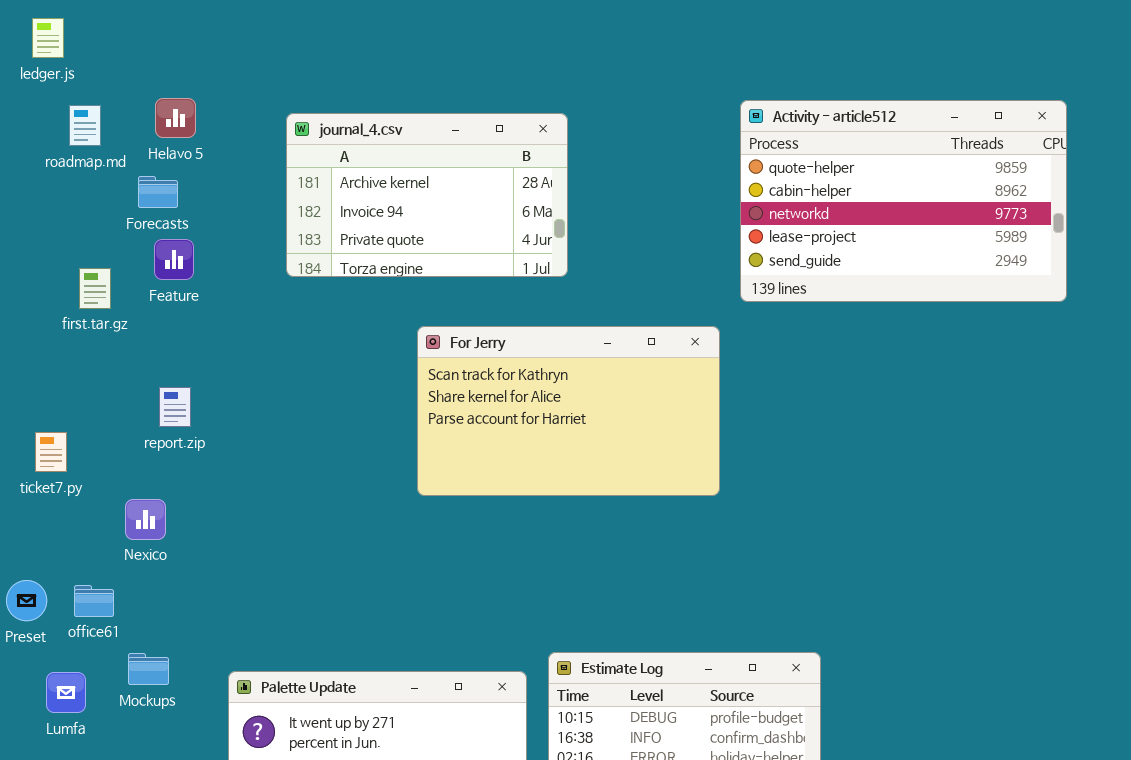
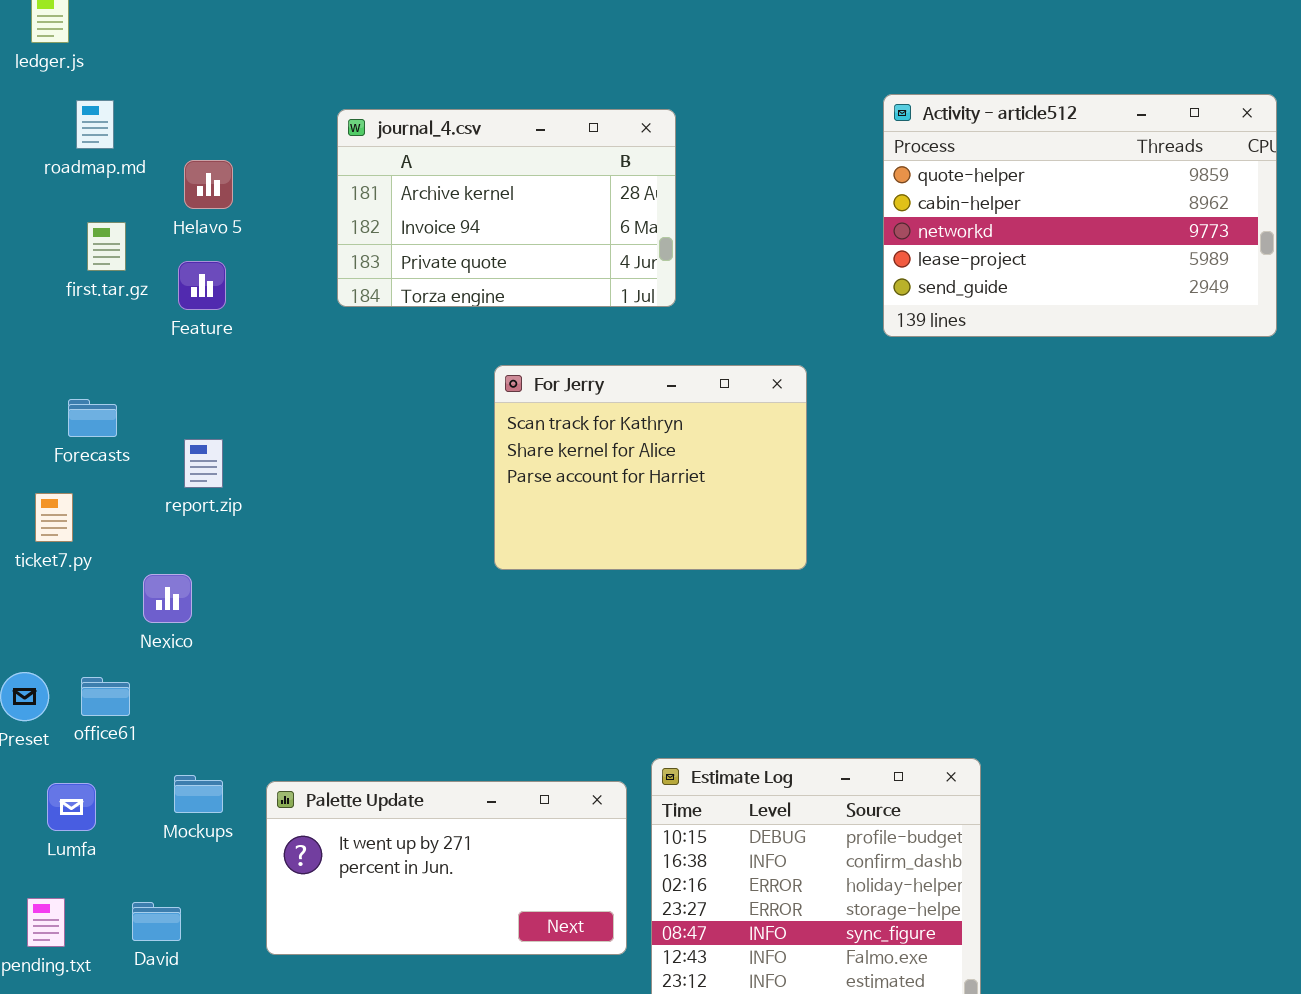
Helavo 5: [155,98,196,138] -> [184,160,233,209], moved
Forecasts: [138,176,178,208] -> [68,399,117,437], moved
first.tar.gz: [79,268,111,309] -> [87,222,126,271], moved
For Jerry: [417,326,720,496] -> [494,365,807,570], resized
Mockups: [128,653,169,685] -> [174,775,223,813], moved

